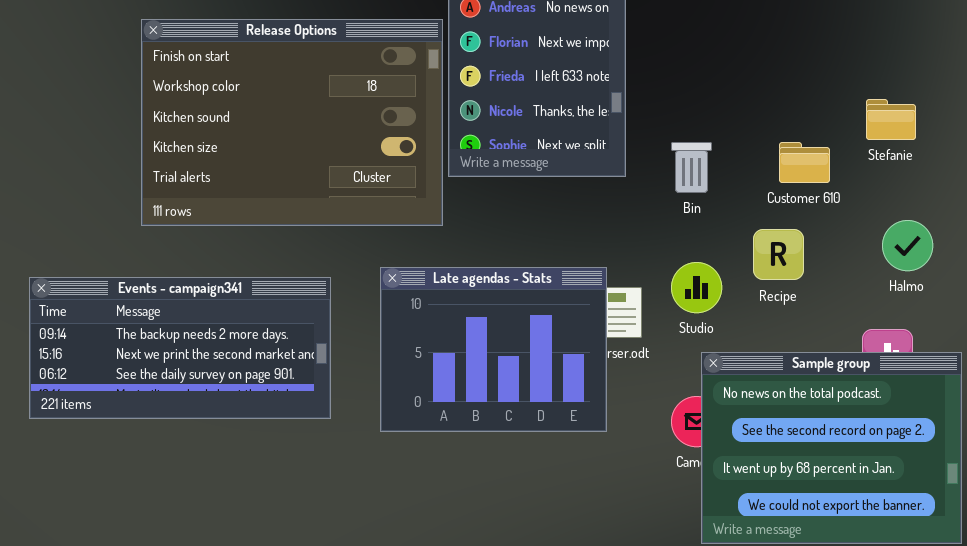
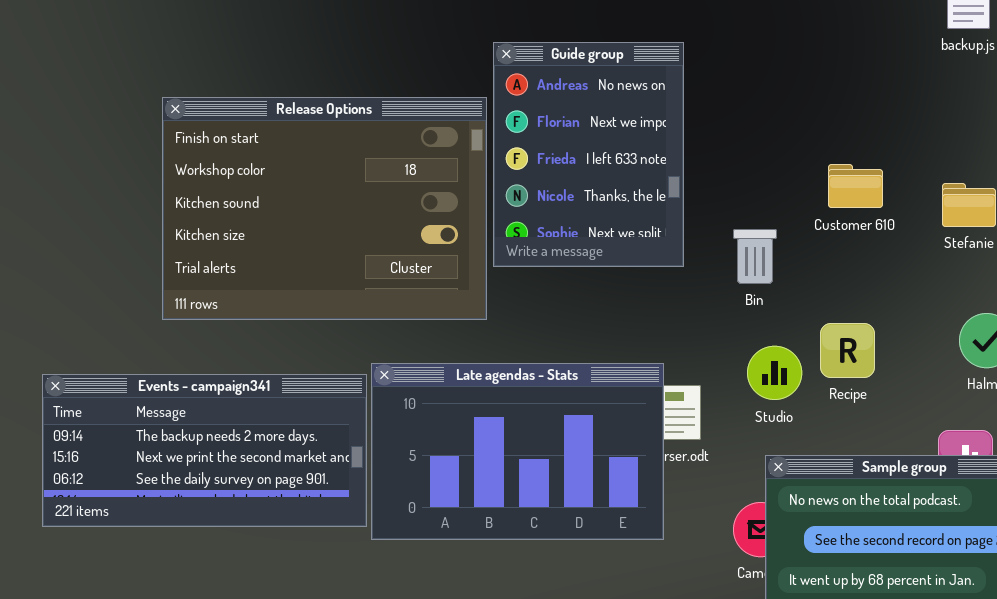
Customer 610: [779,142,830,183] -> [828,164,883,208], moved
Studio: [671,262,722,313] -> [747,346,802,400], moved
Late agendas - Stats: [380,267,607,432] -> [371,363,664,540], resized

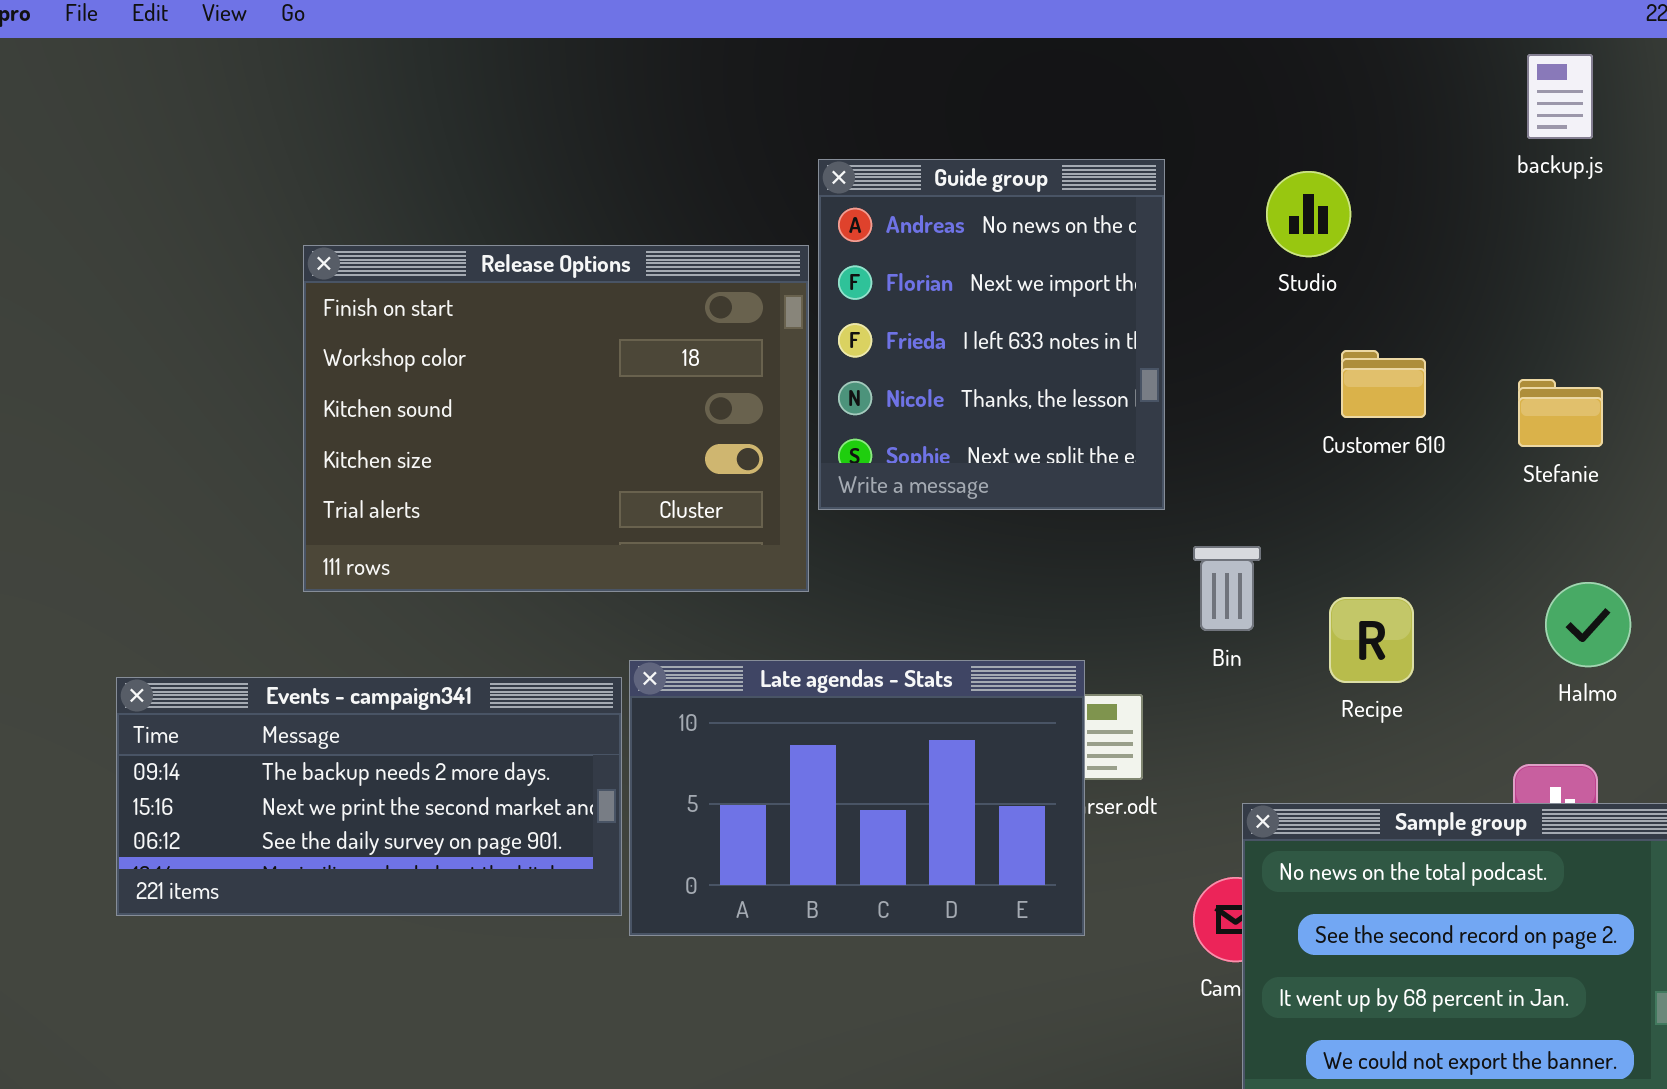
Guide group: [493,42,684,267] -> [818,159,1165,510], resized
Bin: [733,229,777,284] -> [1193,546,1261,631], moved
Studio: [747,346,802,400] -> [1266,171,1351,257], moved

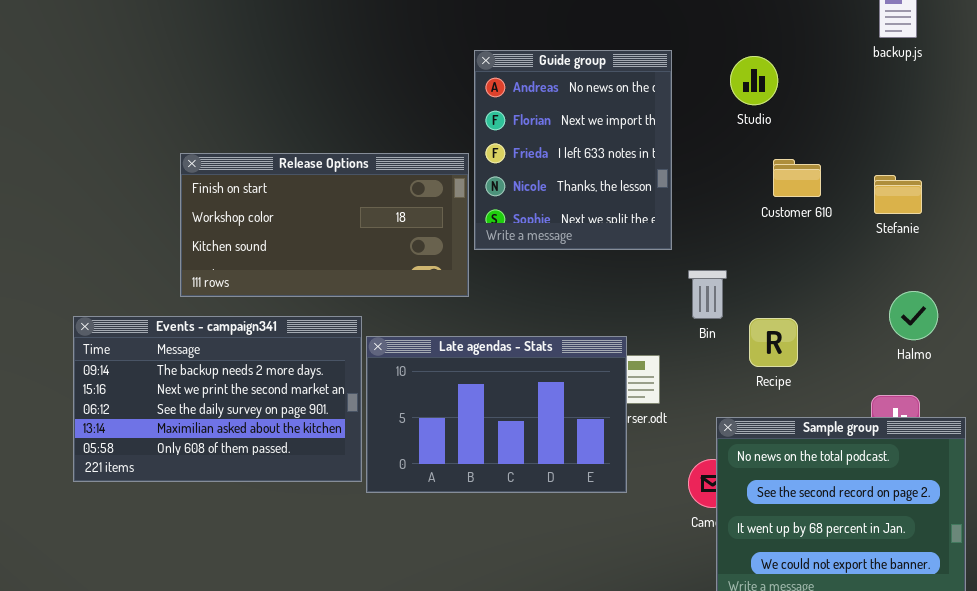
Release Options: [303,245,809,592] -> [180,153,469,297], resized
Recipe: [1329,597,1414,683] -> [749,318,798,367], moved
Events - campaign341: [116,677,622,916] -> [73,316,362,482], resized

